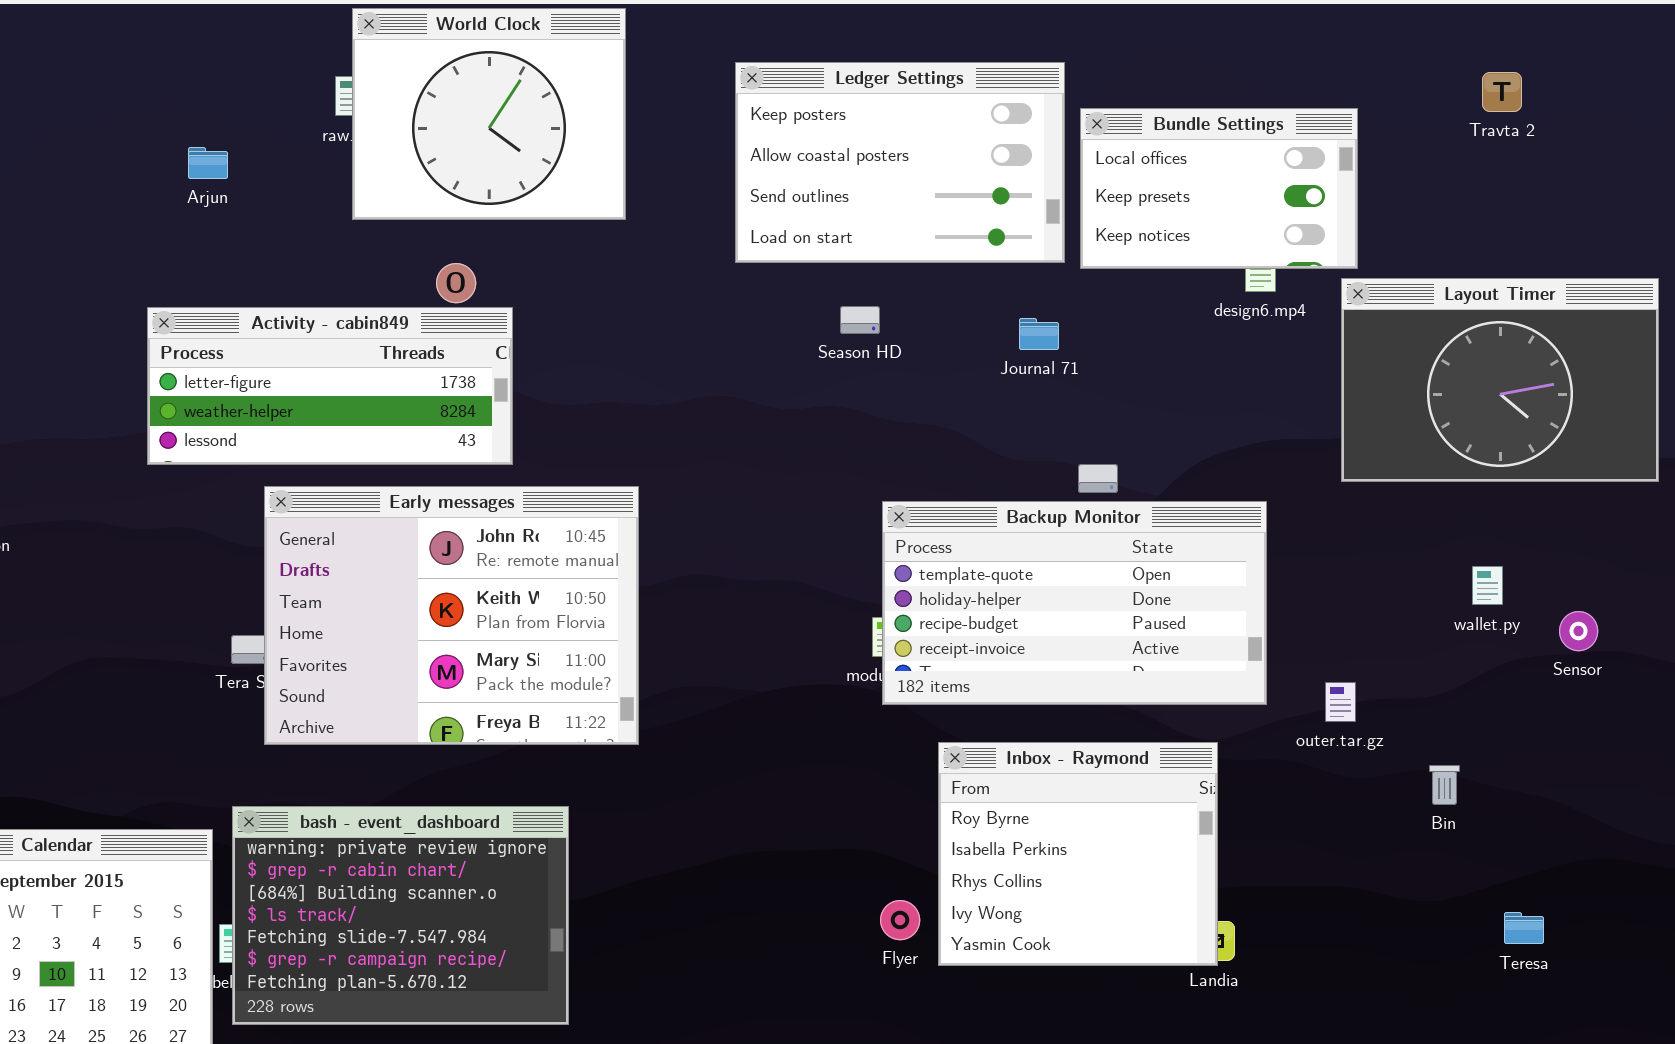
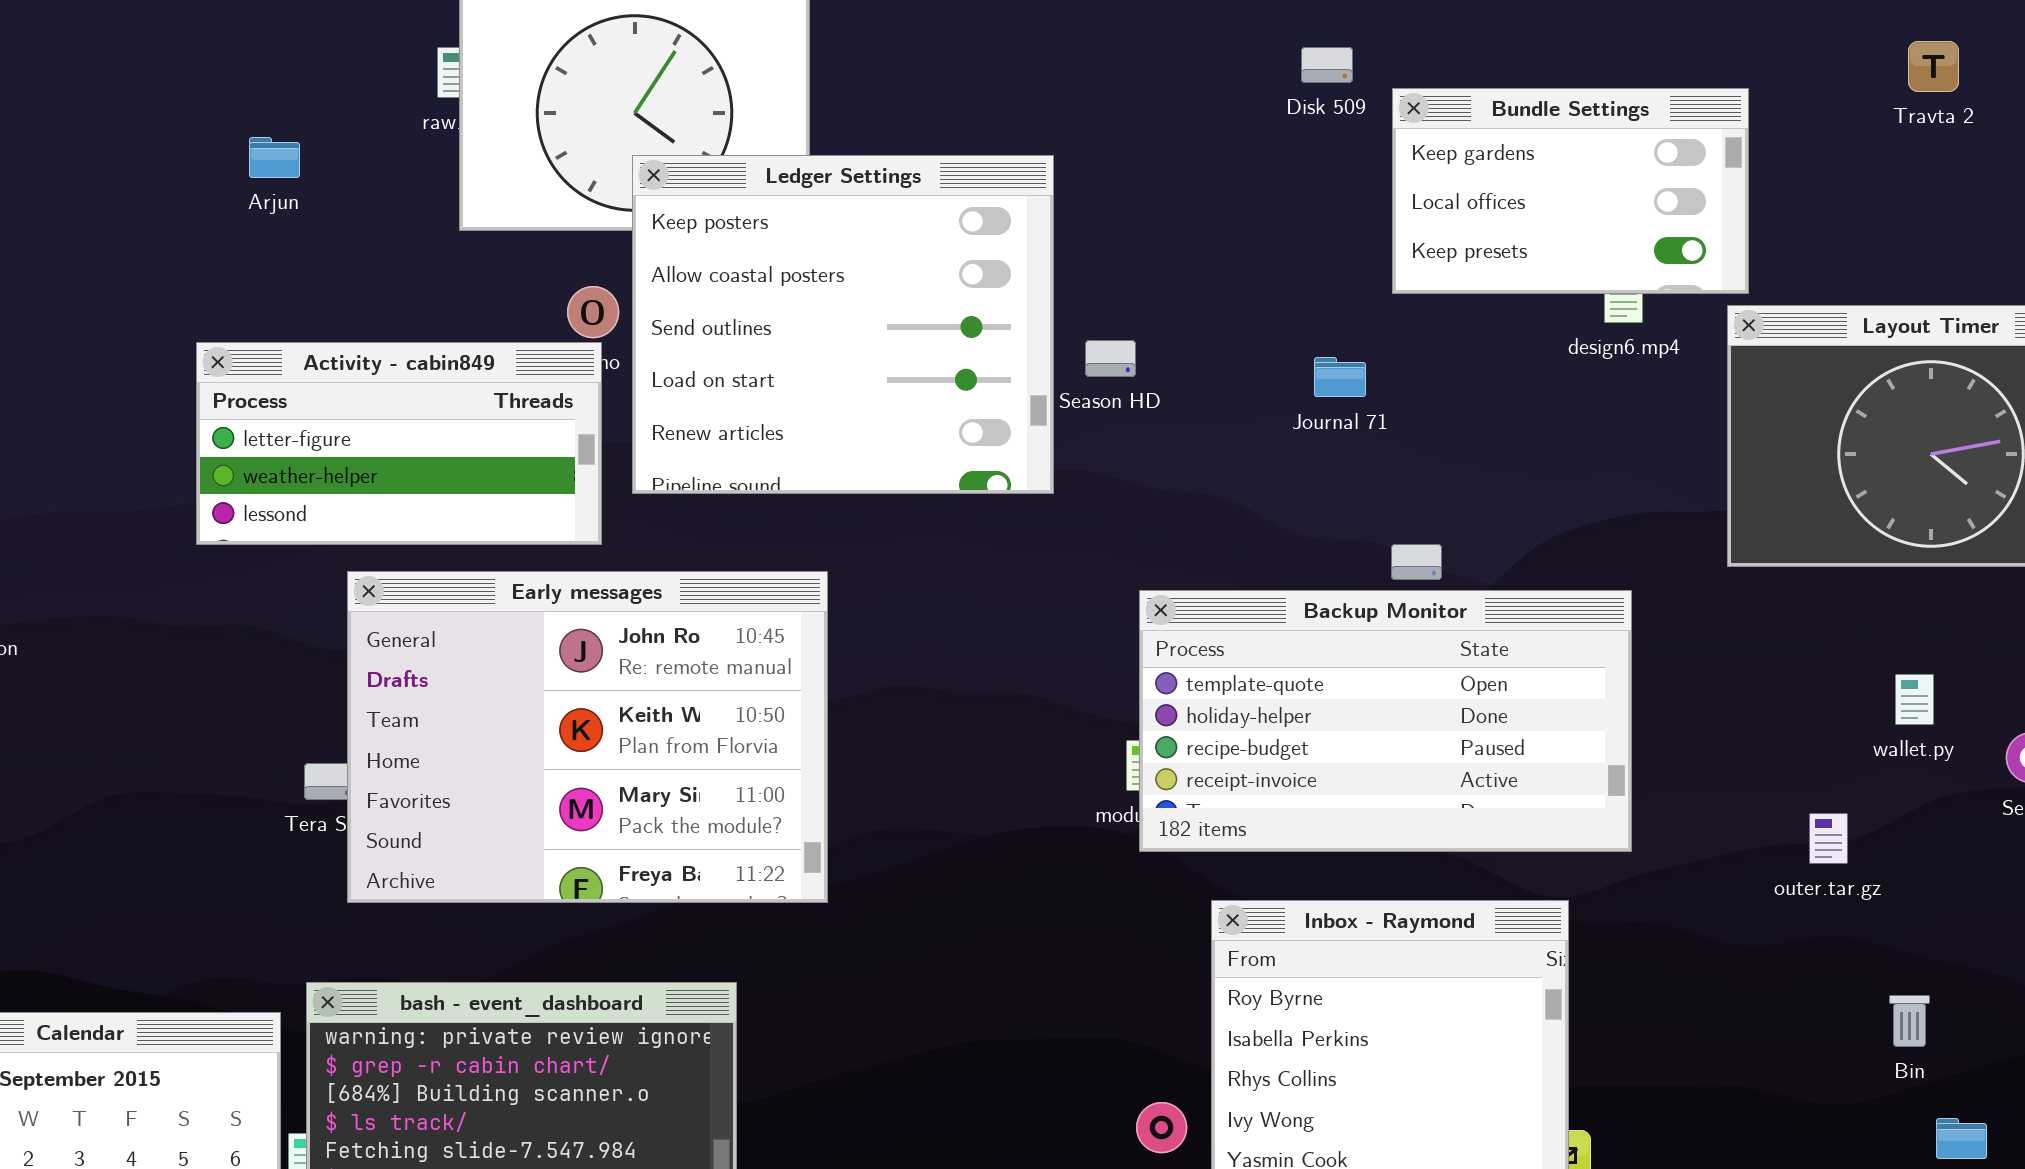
Ledger Settings: [735,62,1065,263] -> [632,155,1054,494], moved, resized
Bundle Settings: [1080,108,1358,269] -> [1392,88,1749,294], scrolled up 1 row
Activity - cabin849: [147,307,513,465] -> [196,342,602,545], resized
outer.tar.gz: [1325,682,1356,722] -> [1809,813,1848,864], moved
Bin: [1429,765,1460,805] -> [1889,995,1930,1047], moved

